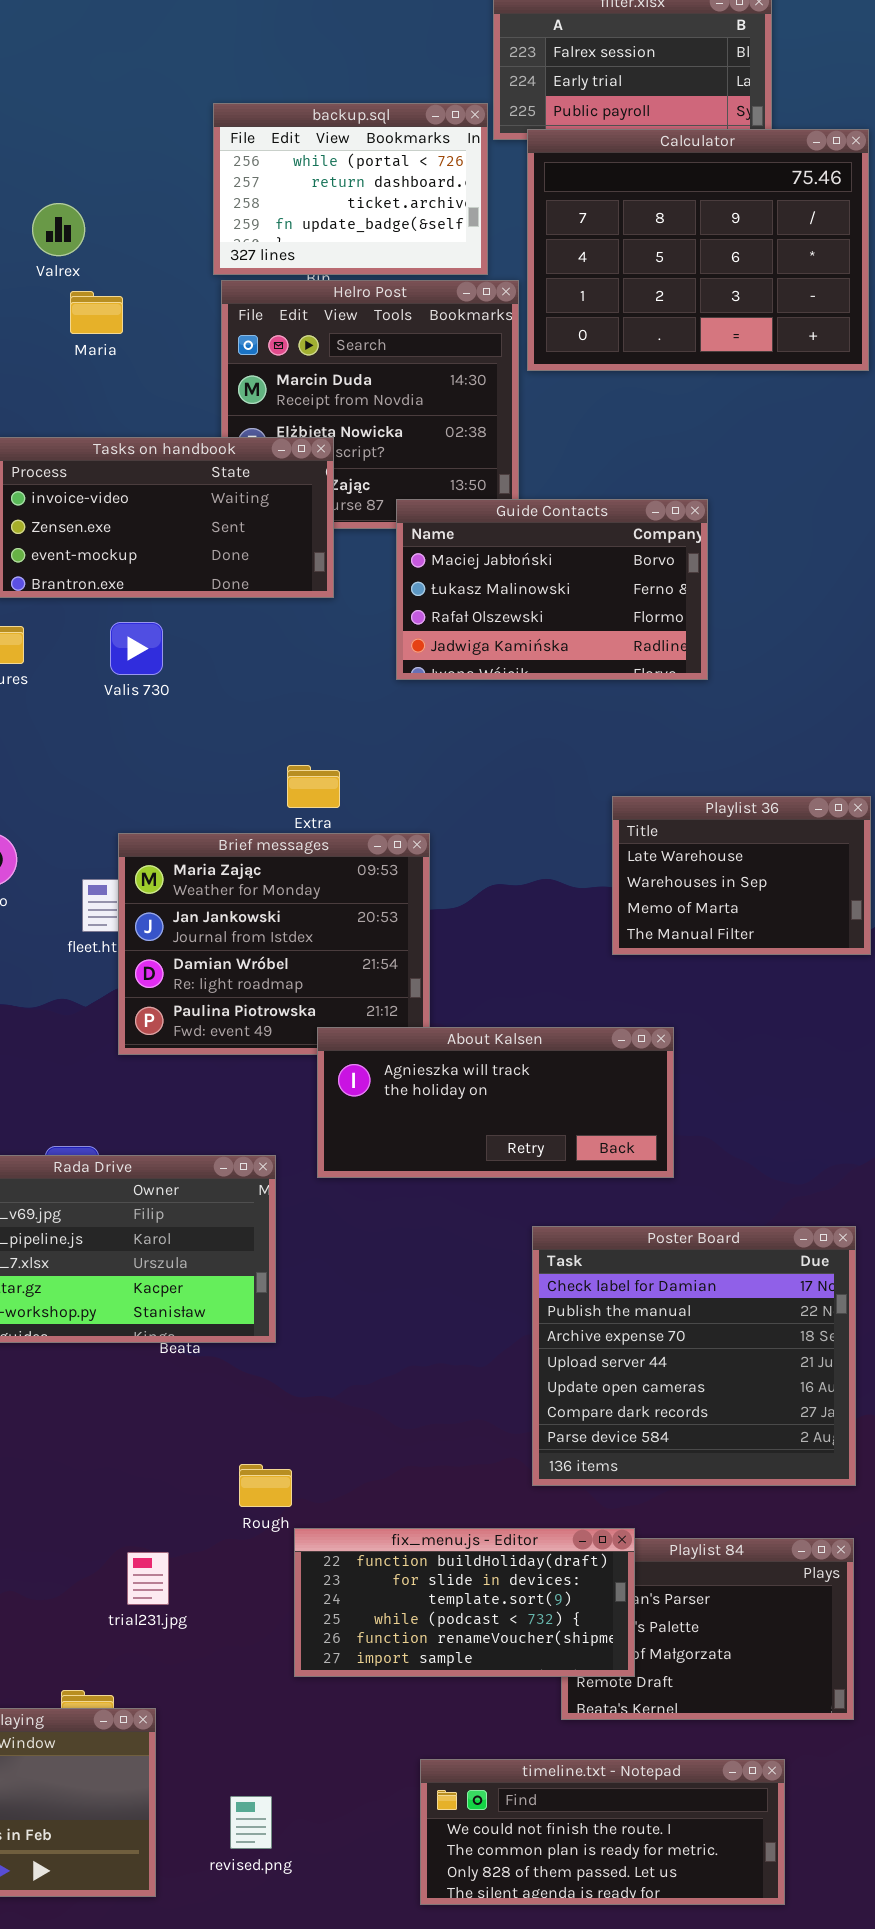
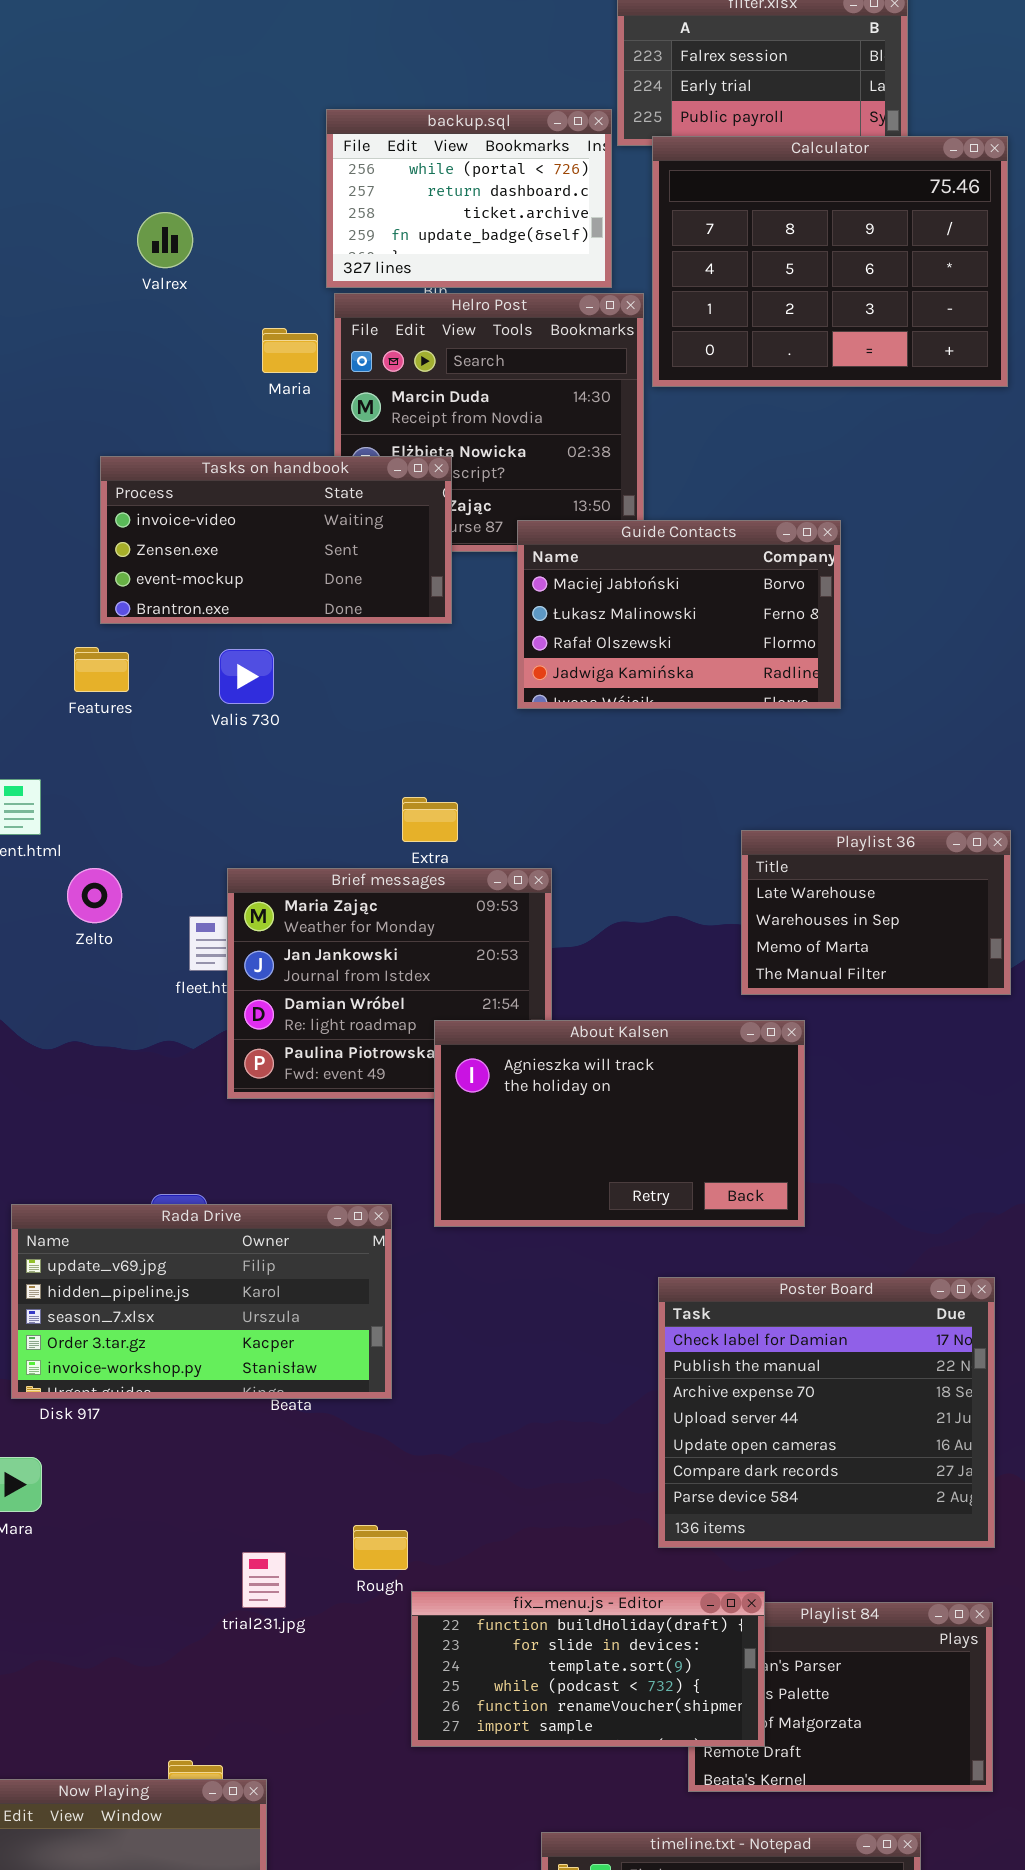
Maria: [70,291,123,334] -> [262,328,318,373], moved
About Kalsen: [317,1027,674,1178] -> [434,1020,805,1227], resized
trial231.jpg: [127,1552,169,1605] -> [242,1552,286,1608], moved

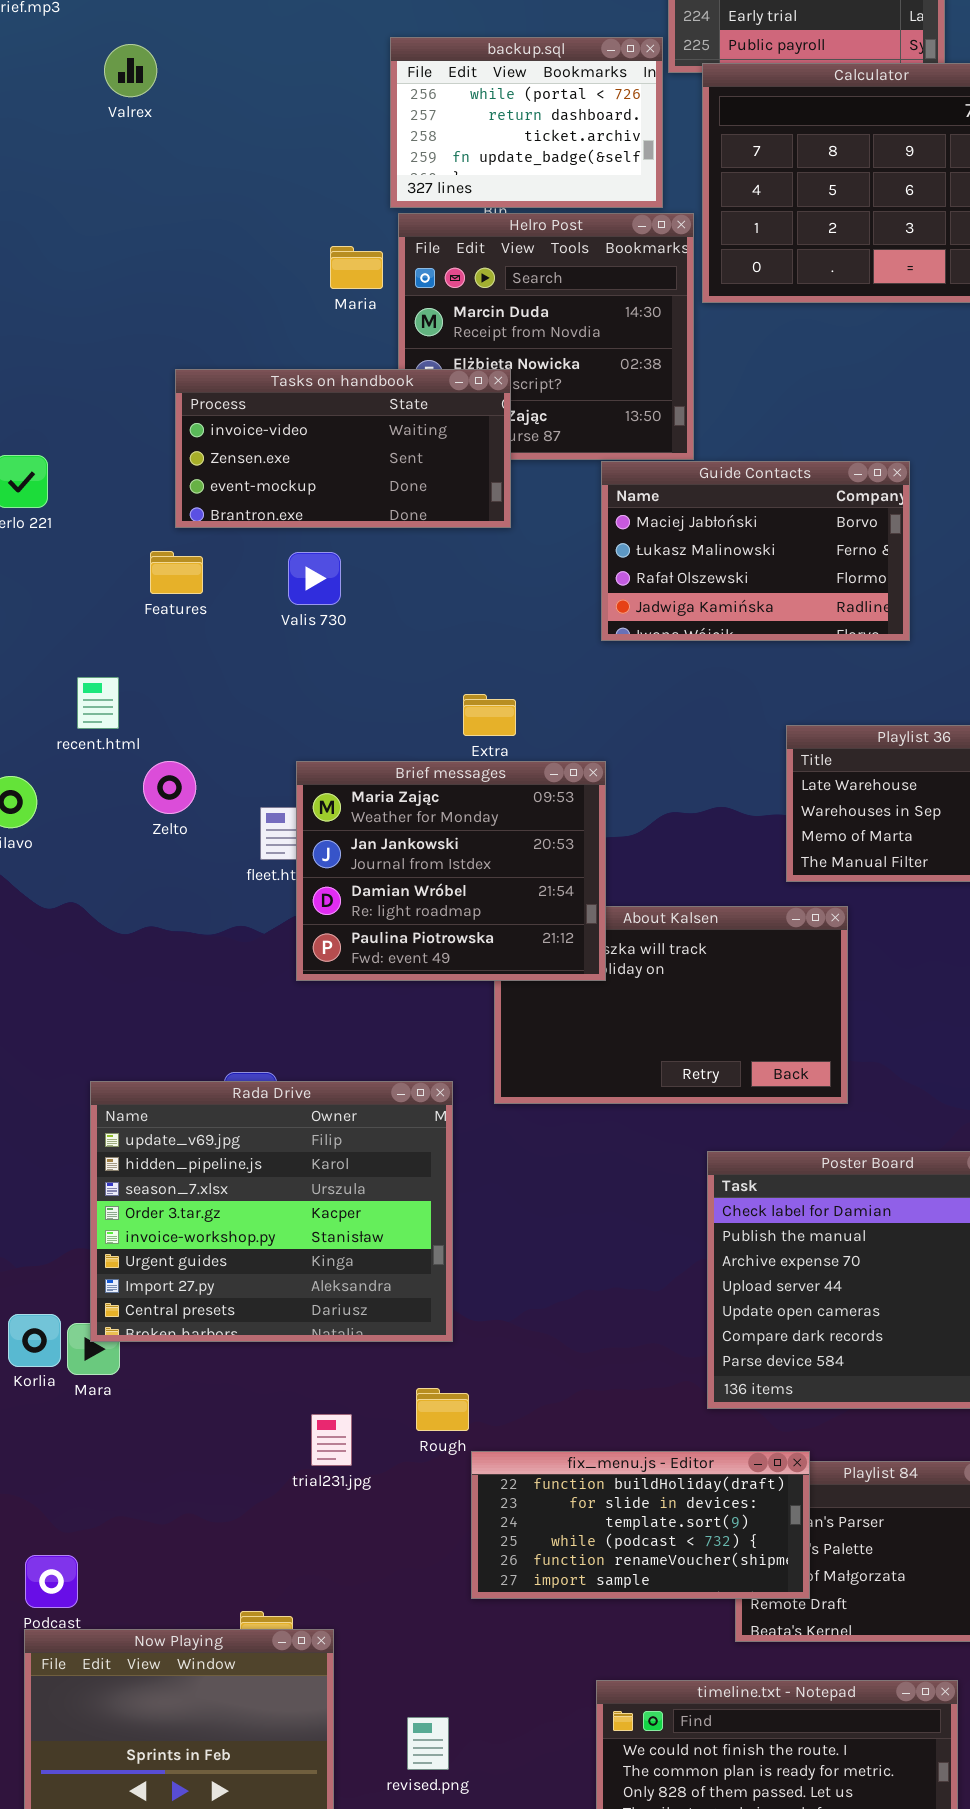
Valrex: [137,212,193,268] -> [104,44,157,97], moved
Guide Contacts: [517,520,841,709] -> [601,461,910,641], moved
Brief messages: [227,868,552,1099] -> [296,761,606,981], raised
Rada Drive: [11,1204,392,1399] -> [90,1081,453,1342], resized

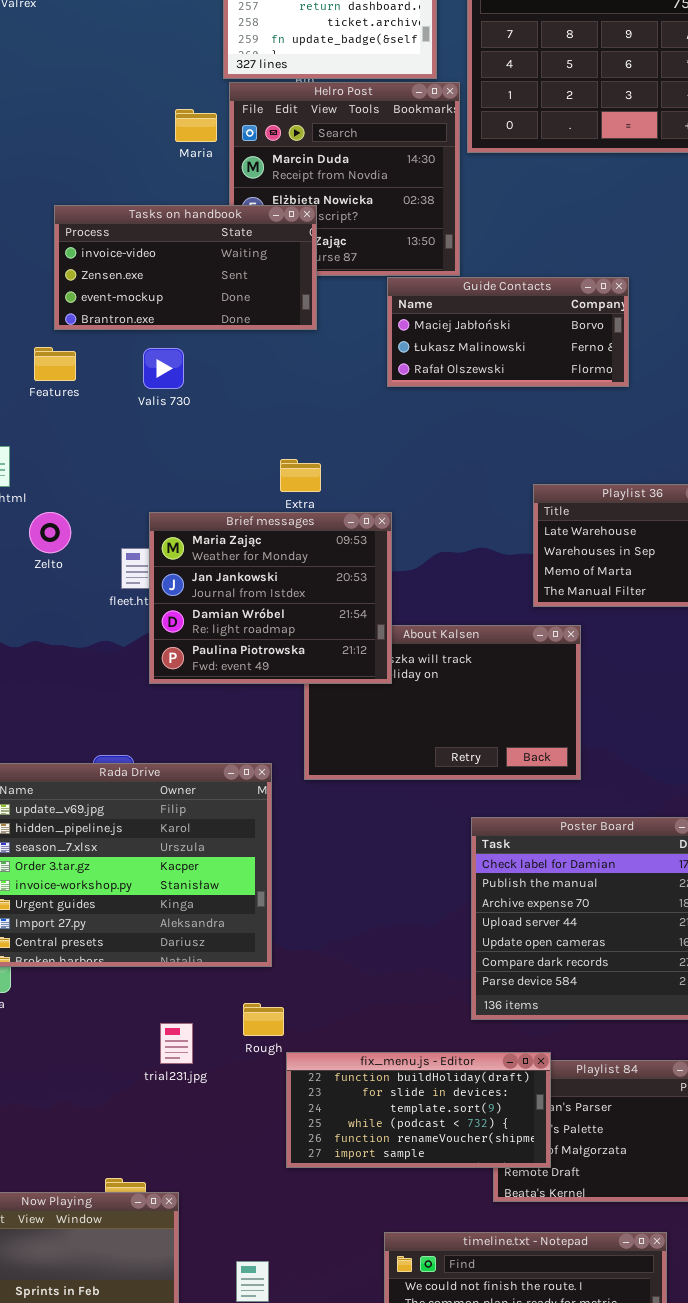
Guide Contacts: [601,461,910,641] -> [387,277,629,387], resized

